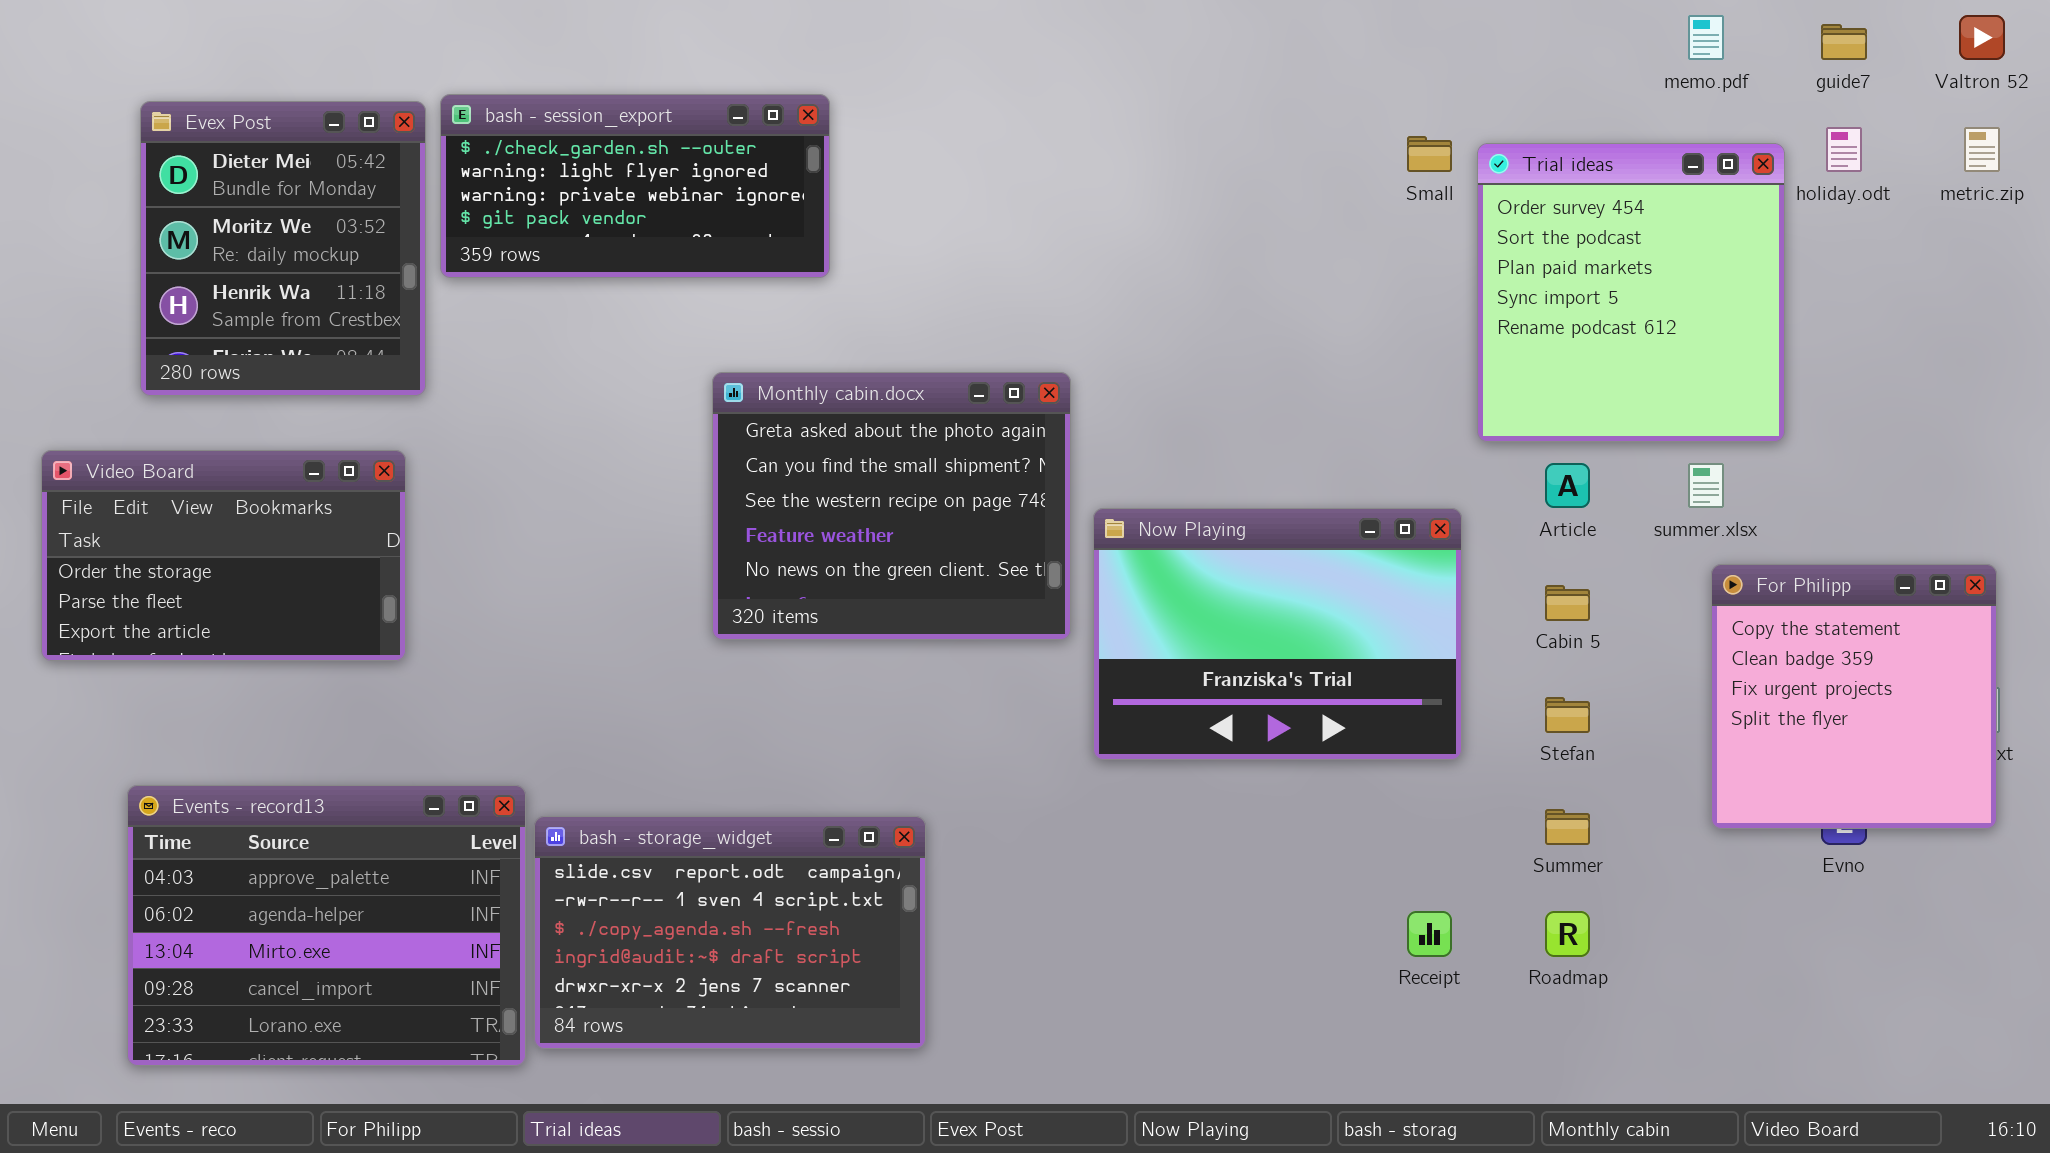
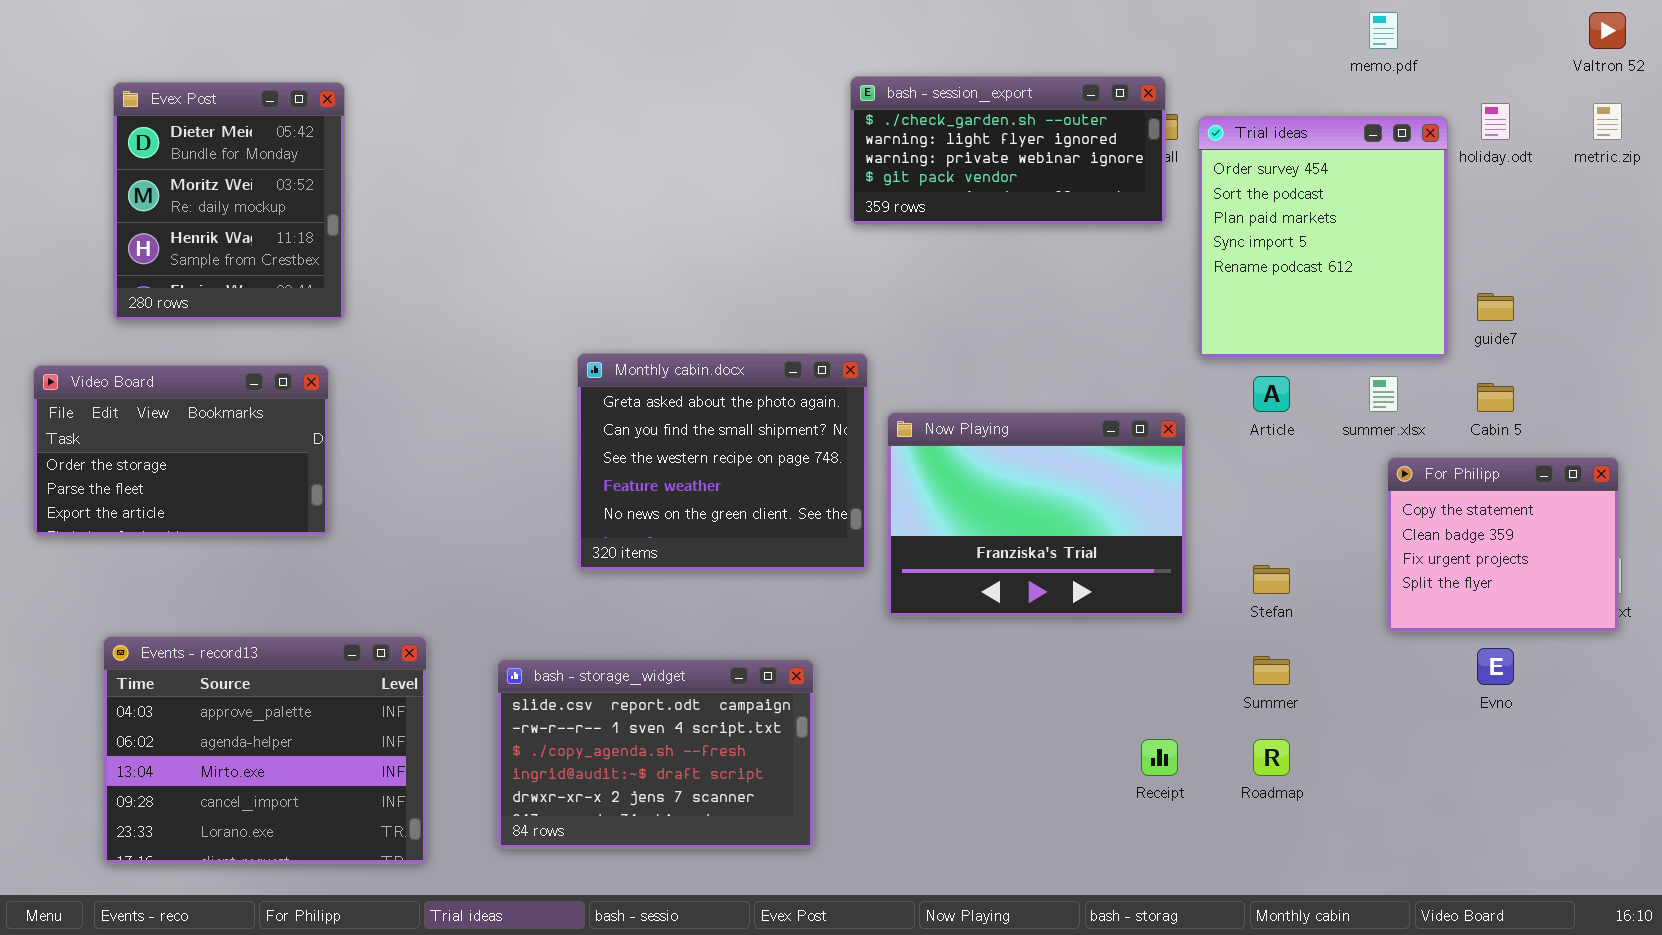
guide7: [1821,24,1867,60] -> [1477,293,1514,321], moved
bash - session_export: [440,94,830,278] -> [850,76,1166,225], moved
Monthly cabin.docx: [712,372,1071,640] -> [577,353,868,571], moved
For Philipp: [1711,564,1997,829] -> [1387,457,1619,632], resized
Cabin 5: [1545,585,1590,621] -> [1477,383,1514,412], moved
bash - storage_widget: [534,816,926,1049] -> [497,659,814,849], moved

